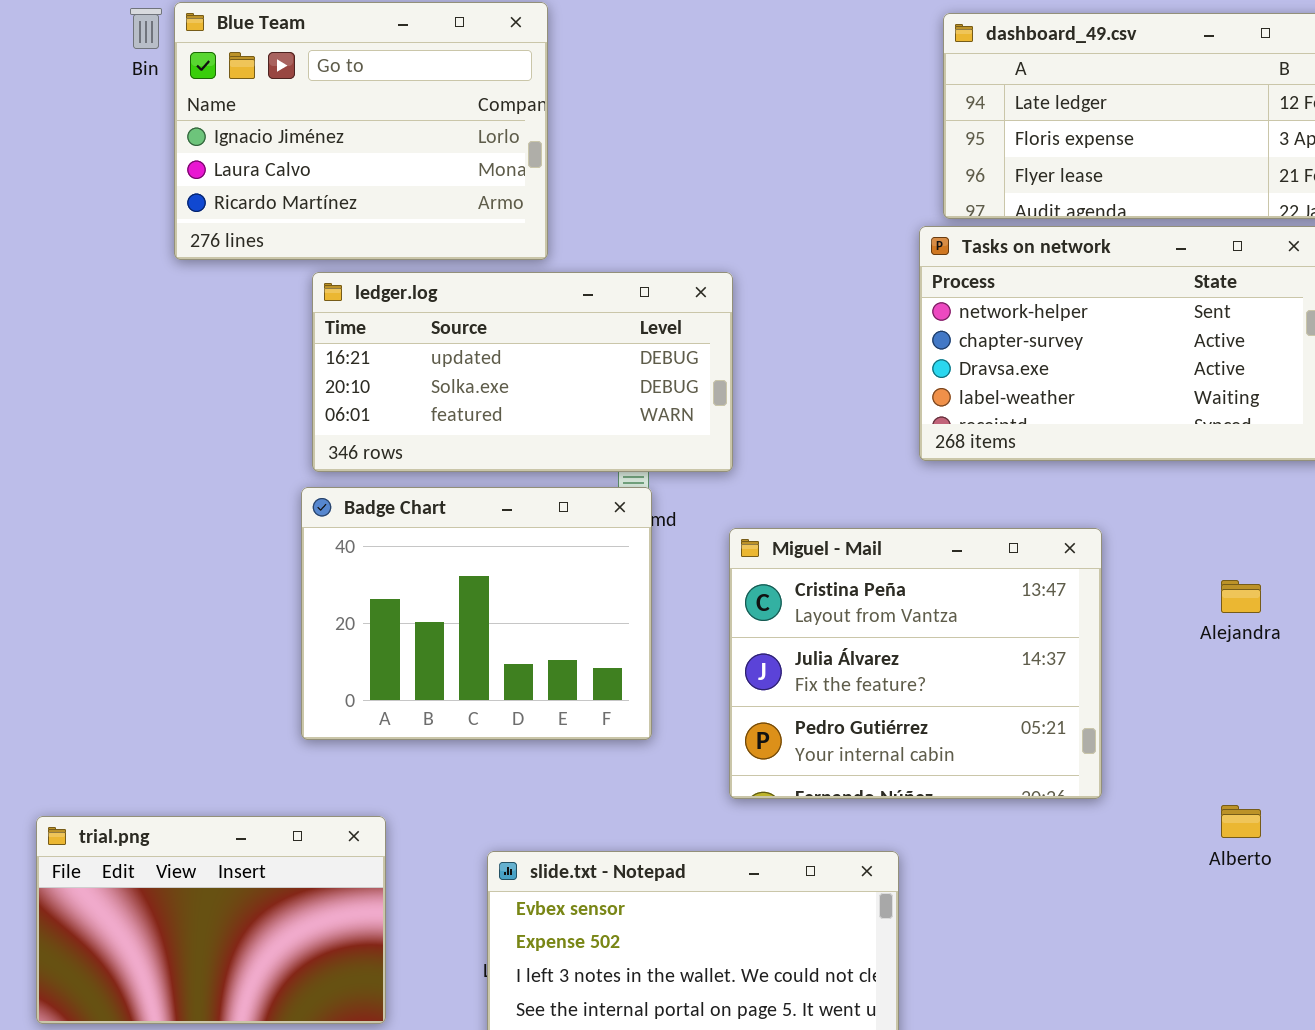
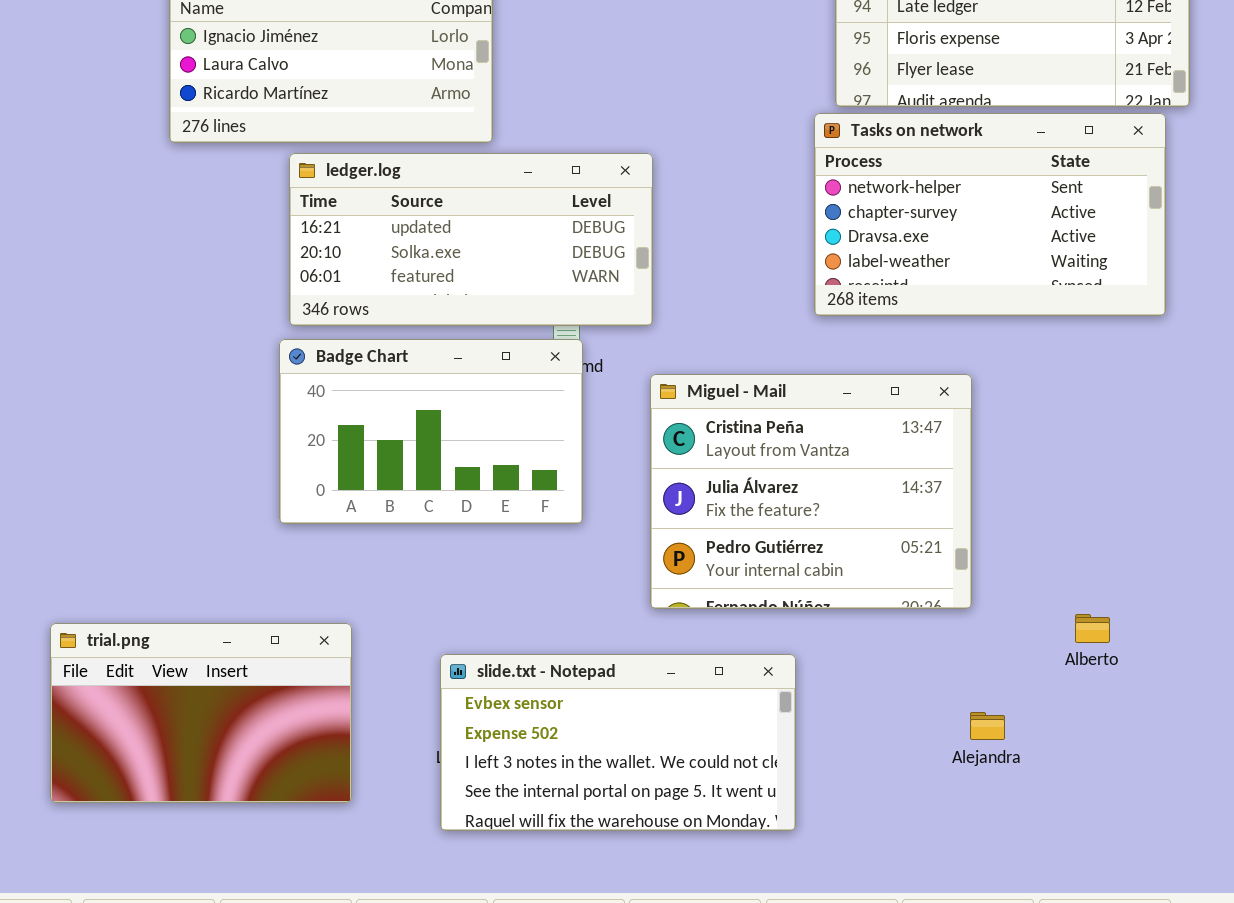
Badge Chart: [301,487,652,740] -> [279,339,583,524], resized
Alejandra: [1221,580,1261,613] -> [970,712,1005,740], moved

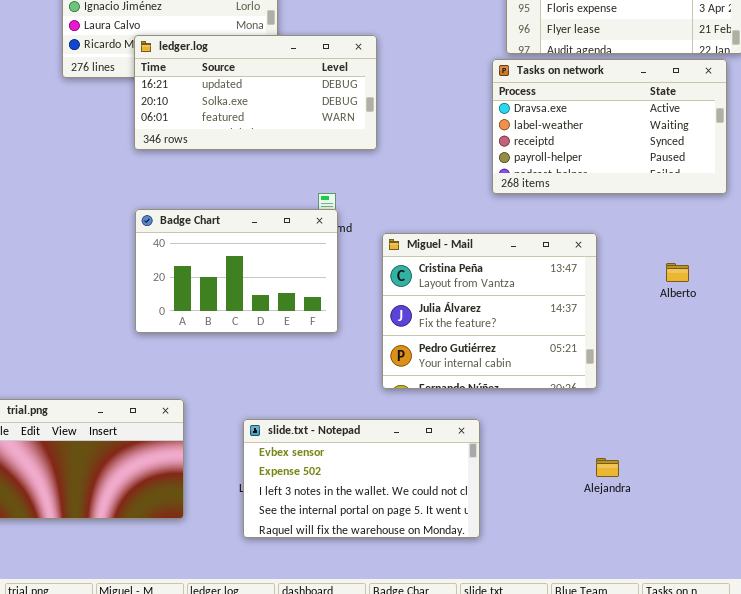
Tasks on network: [814,113,1166,316] -> [492,59,727,194], scrolled down 2 rows
ledger.log: [289,153,653,326] -> [134,35,377,150], moved
Alberto: [1075,614,1110,643] -> [666,263,689,282], moved

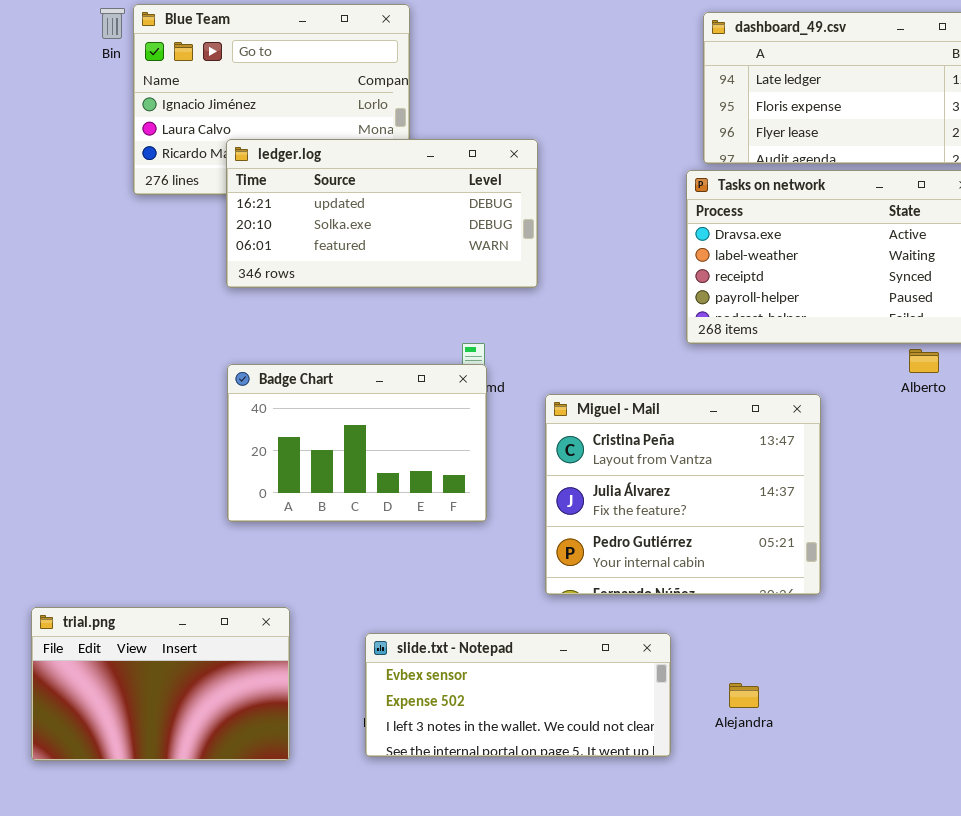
Alberto: [666,263,689,282] -> [909,349,939,373], moved
slide.txt - Notepad: [243,419,480,538] -> [365,633,671,757], resized
Alejandra: [596,458,619,477] -> [729,683,759,708], moved

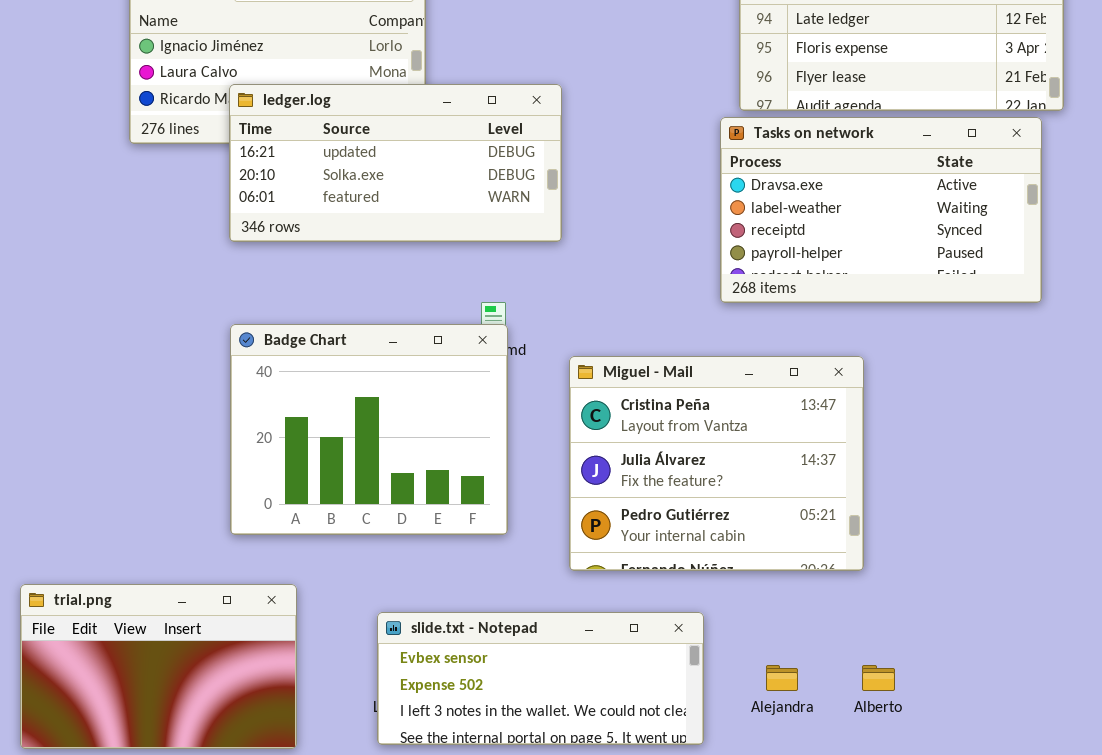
Alberto: [909,349,939,373] -> [862,665,895,691], moved
Badge Chart: [227,364,487,522] -> [230,324,508,535], resized

